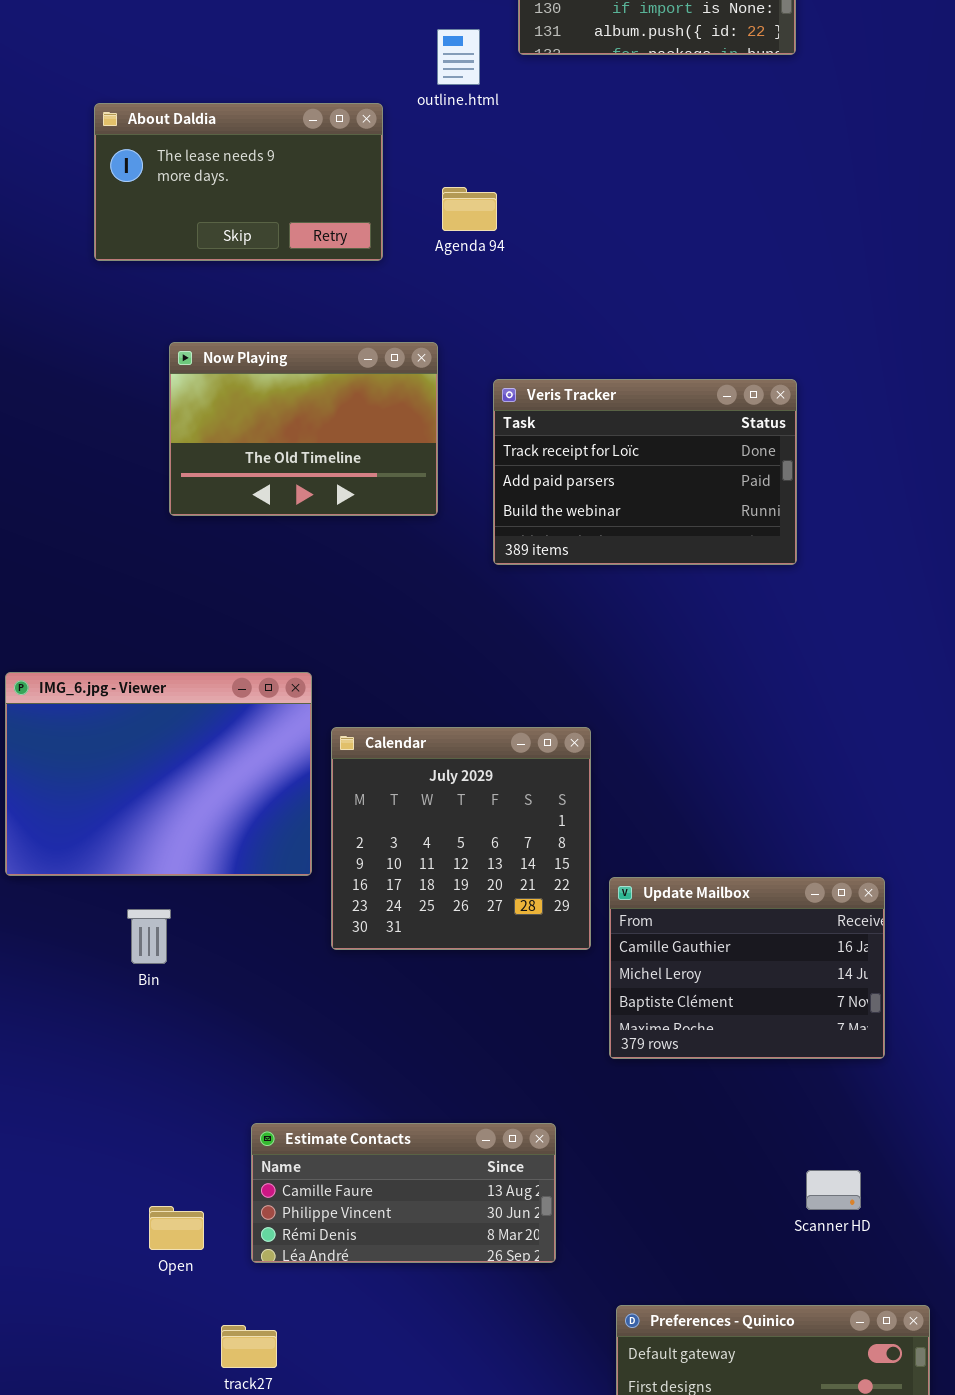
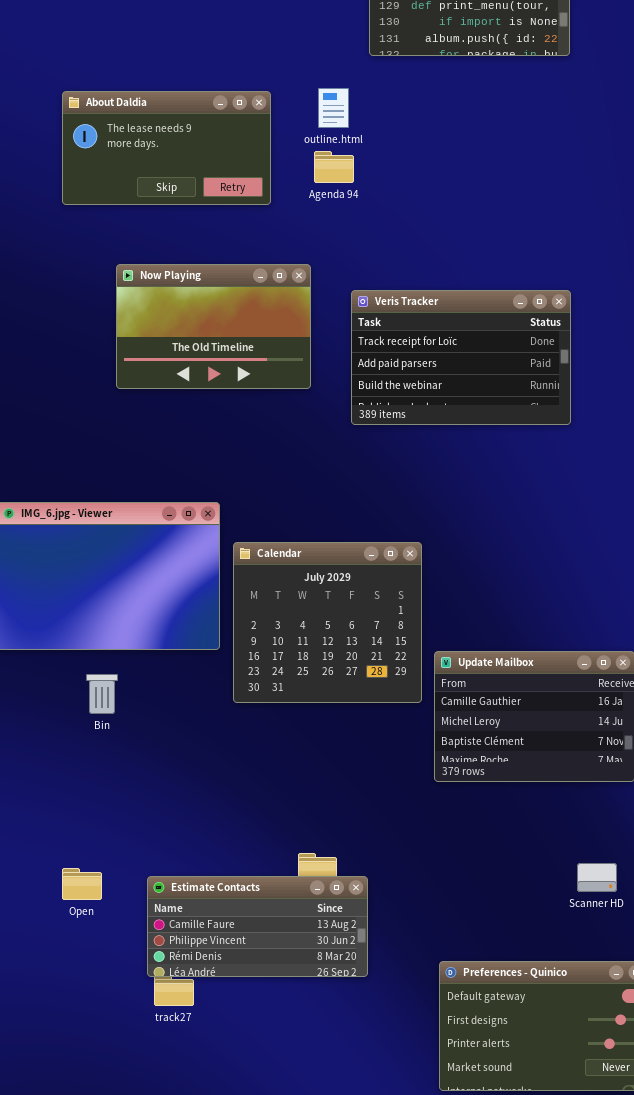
outline.html: [437,29,480,85] -> [318,88,349,128], moved
Estimate Contacts: [251,1123,556,1263] -> [147,876,368,977], moved
Open: [149,1206,204,1250] -> [62,868,102,900], moved

